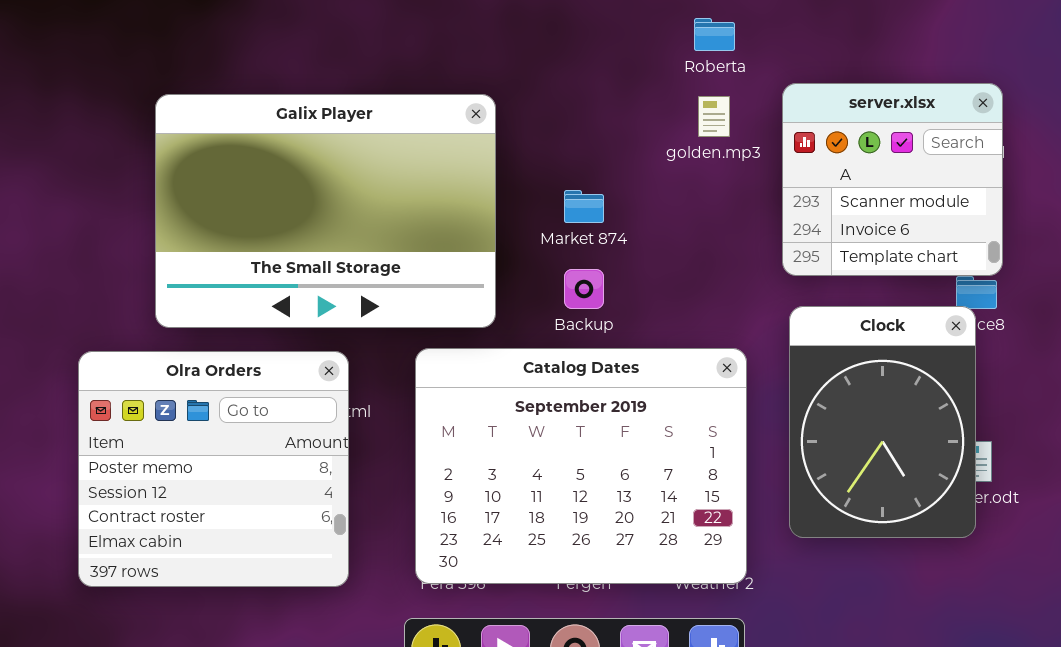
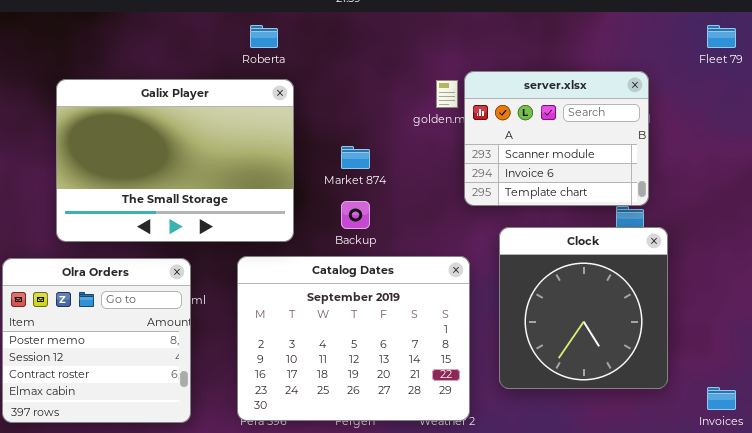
Roberta: [694,18,735,51] -> [250,25,278,48], moved
server.xlsx: [782,83,1003,276] -> [464,71,649,206], resized
Clock: [789,306,976,538] -> [499,227,668,389], resized

